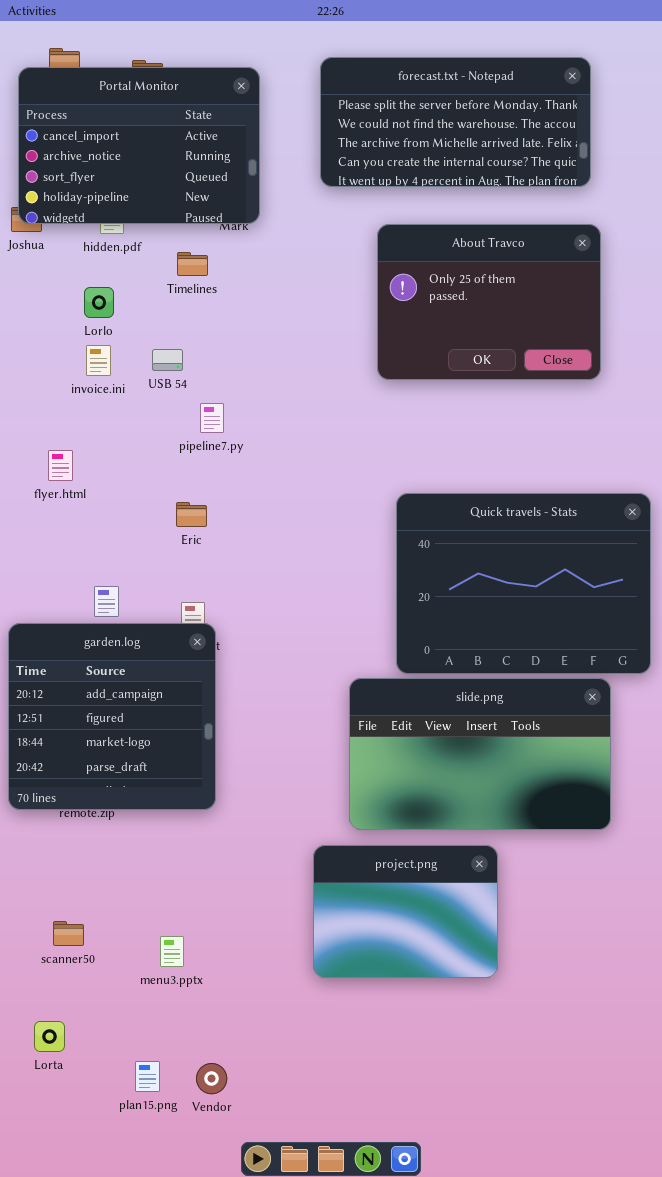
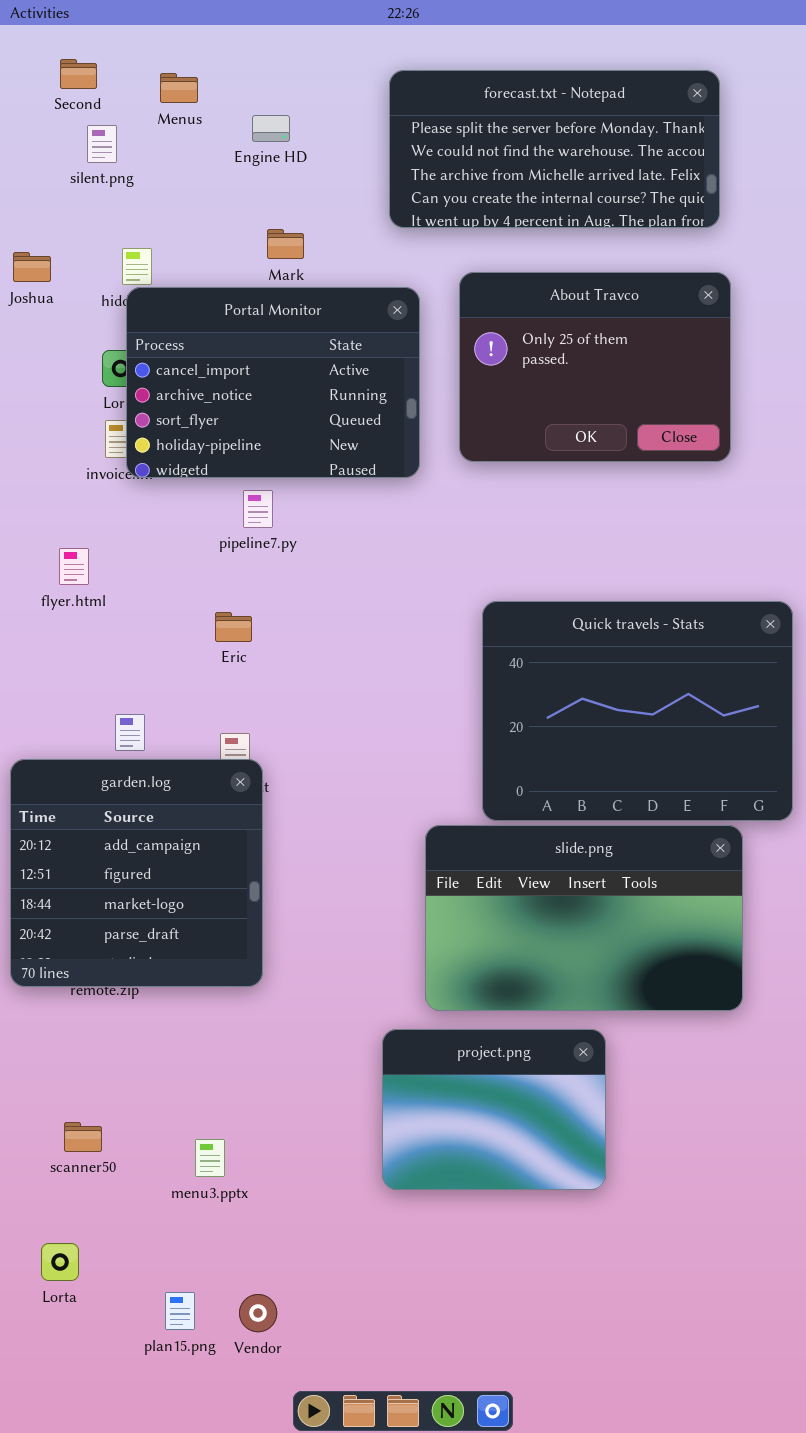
Portal Monitor: [18,67,260,224] -> [126,287,420,478], moved

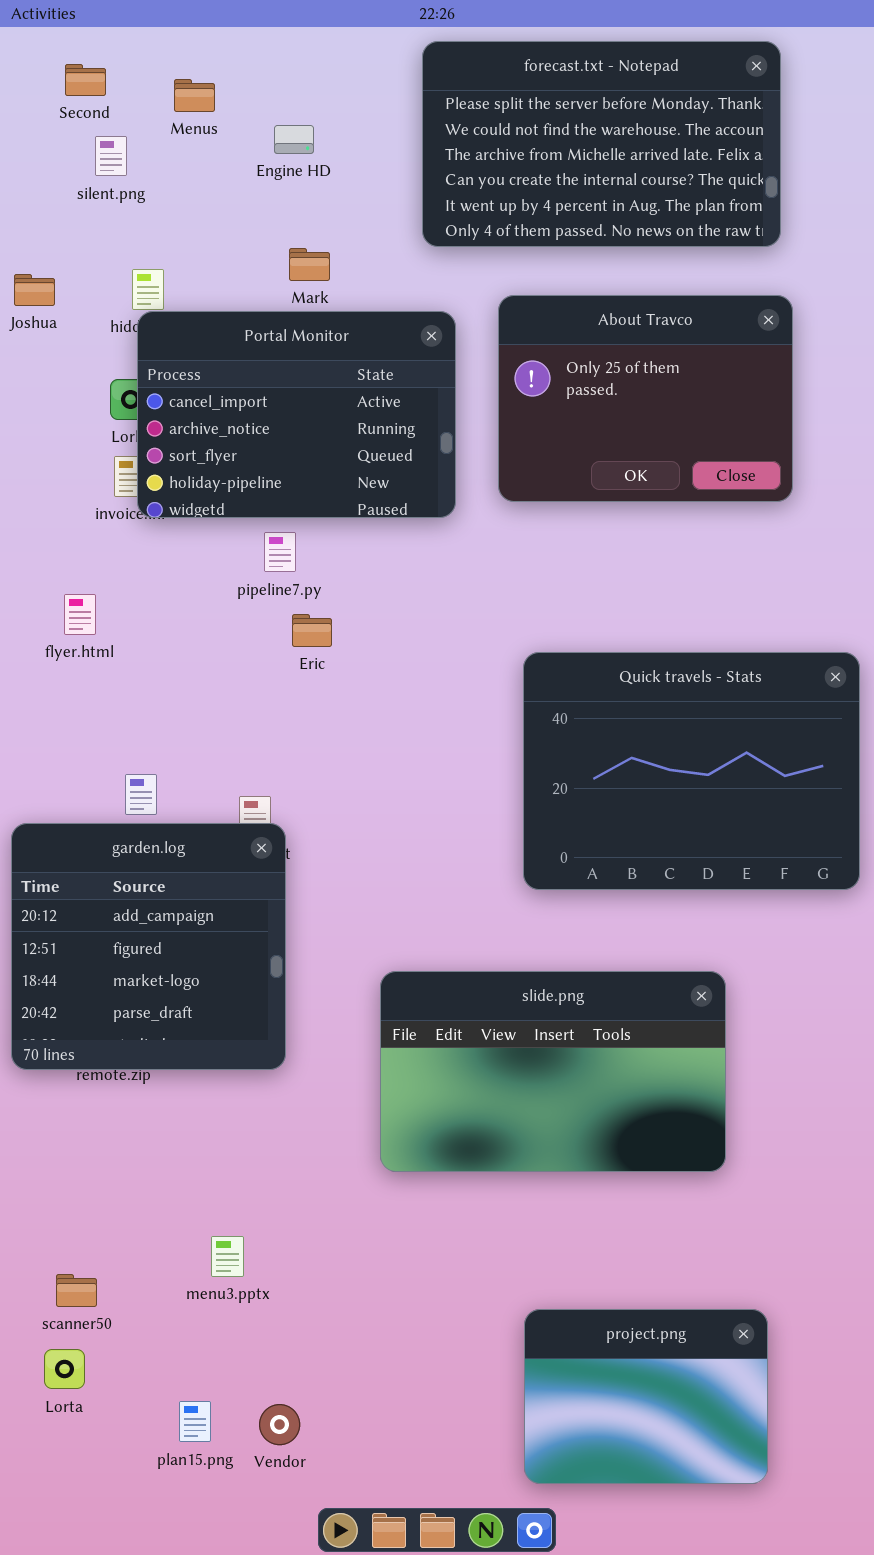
forecast.txt - Notepad: [389,70,720,228] -> [422,41,781,247], resized
Eric: [215,612,252,642] -> [292,614,332,647], moved
slide.png: [425,825,743,1011] -> [380,971,726,1172], moved
project.png: [382,1029,606,1190] -> [524,1309,768,1484], moved
scanner50: [64,1122,102,1152] -> [56,1274,97,1307], moved

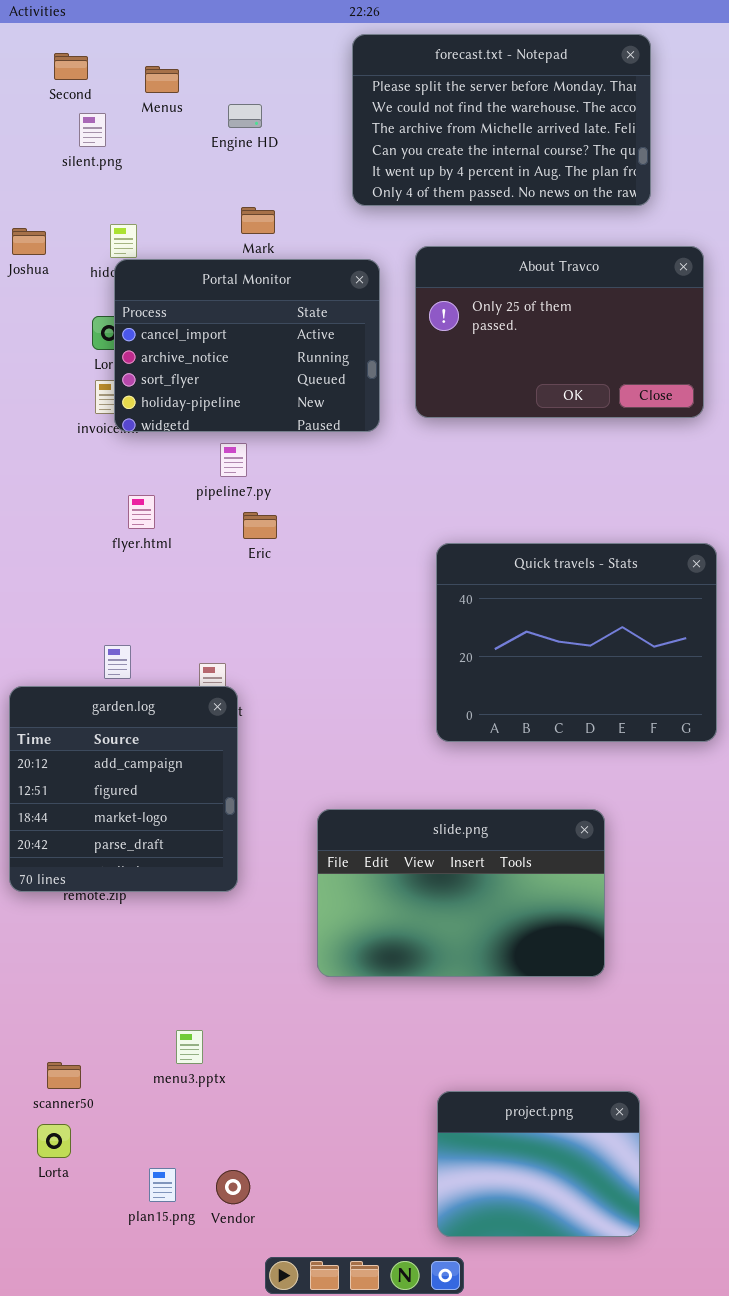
About Travco: [498,295,793,502] -> [415,246,704,418], resized
flyer.html: [64,594,96,635] -> [128,495,155,529], moved

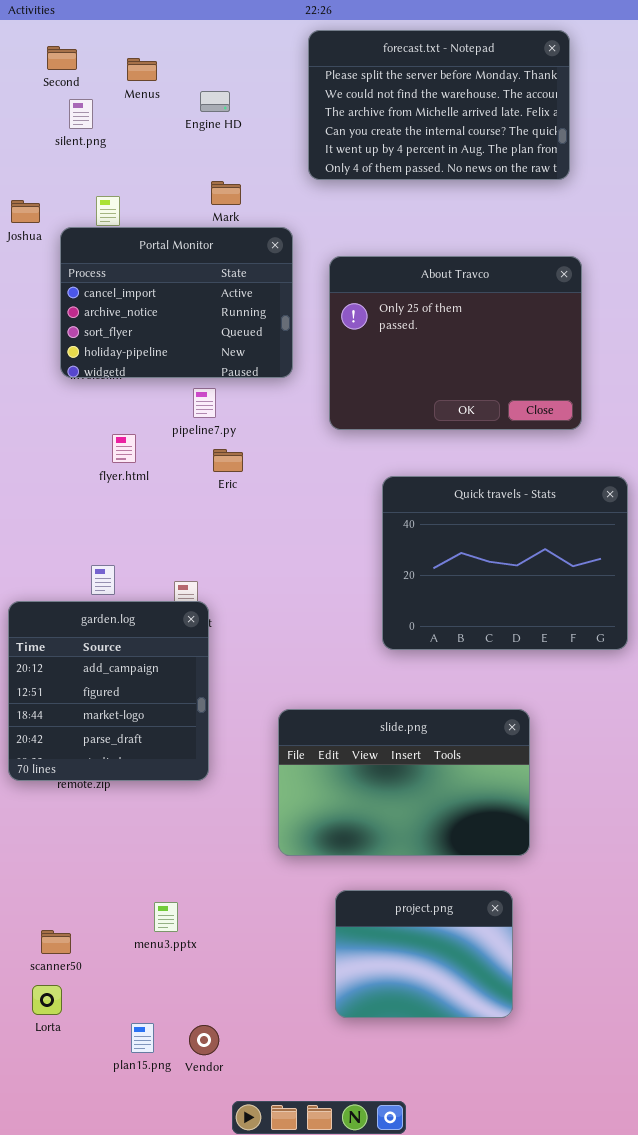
About Travco: [415,246,704,418] -> [329,256,582,430], moved, resized
Portal Monitor: [114,259,380,432] -> [60,227,293,378], moved
project.png: [437,1091,640,1237] -> [335,890,513,1018], moved

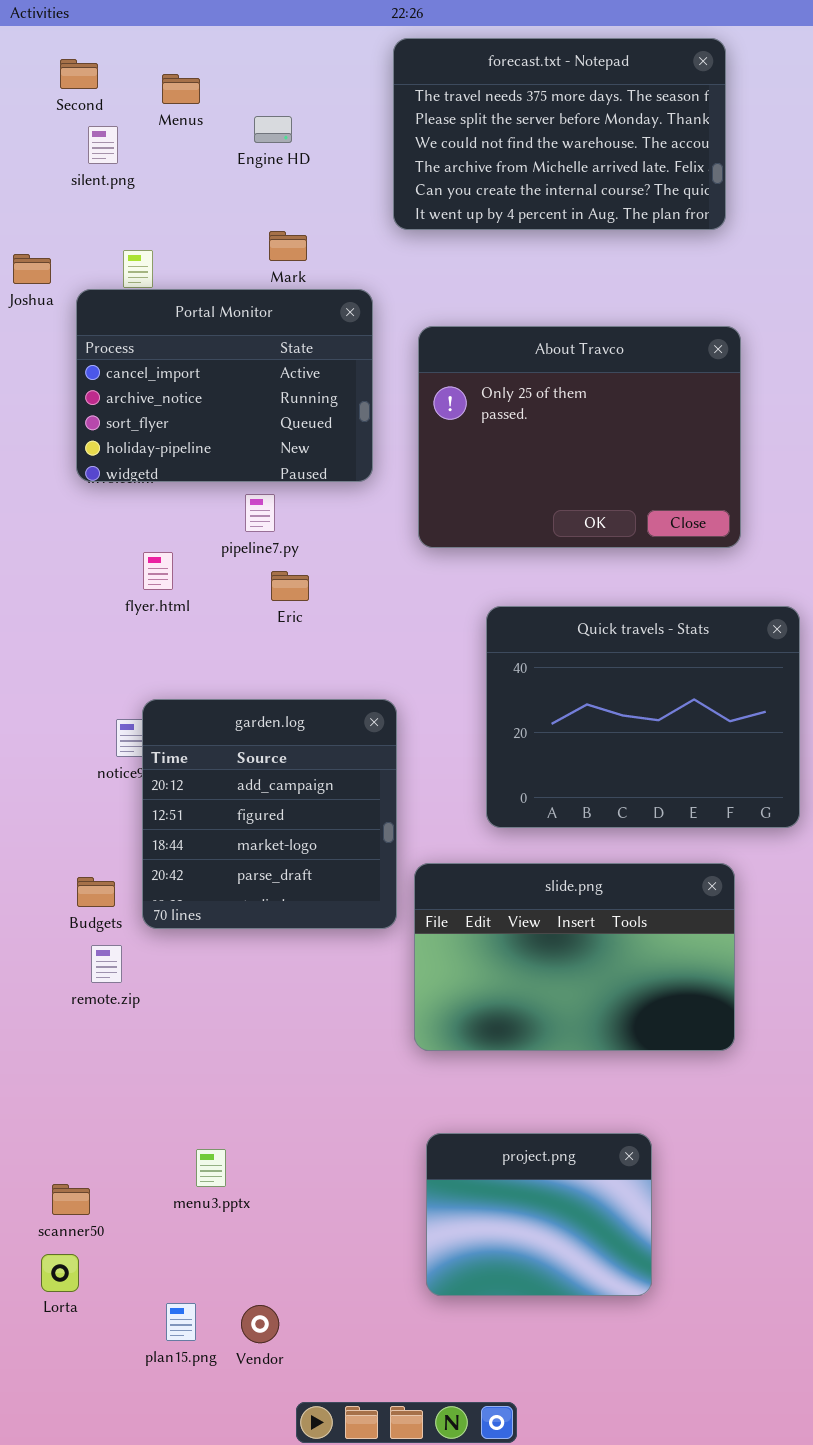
forecast.txt - Notepad: [308,30,570,180] -> [393,38,726,230], scrolled up 1 row
garden.log: [8,601,209,781] -> [142,699,397,929], moved
slide.png: [278,709,530,856] -> [414,863,735,1051], moved

